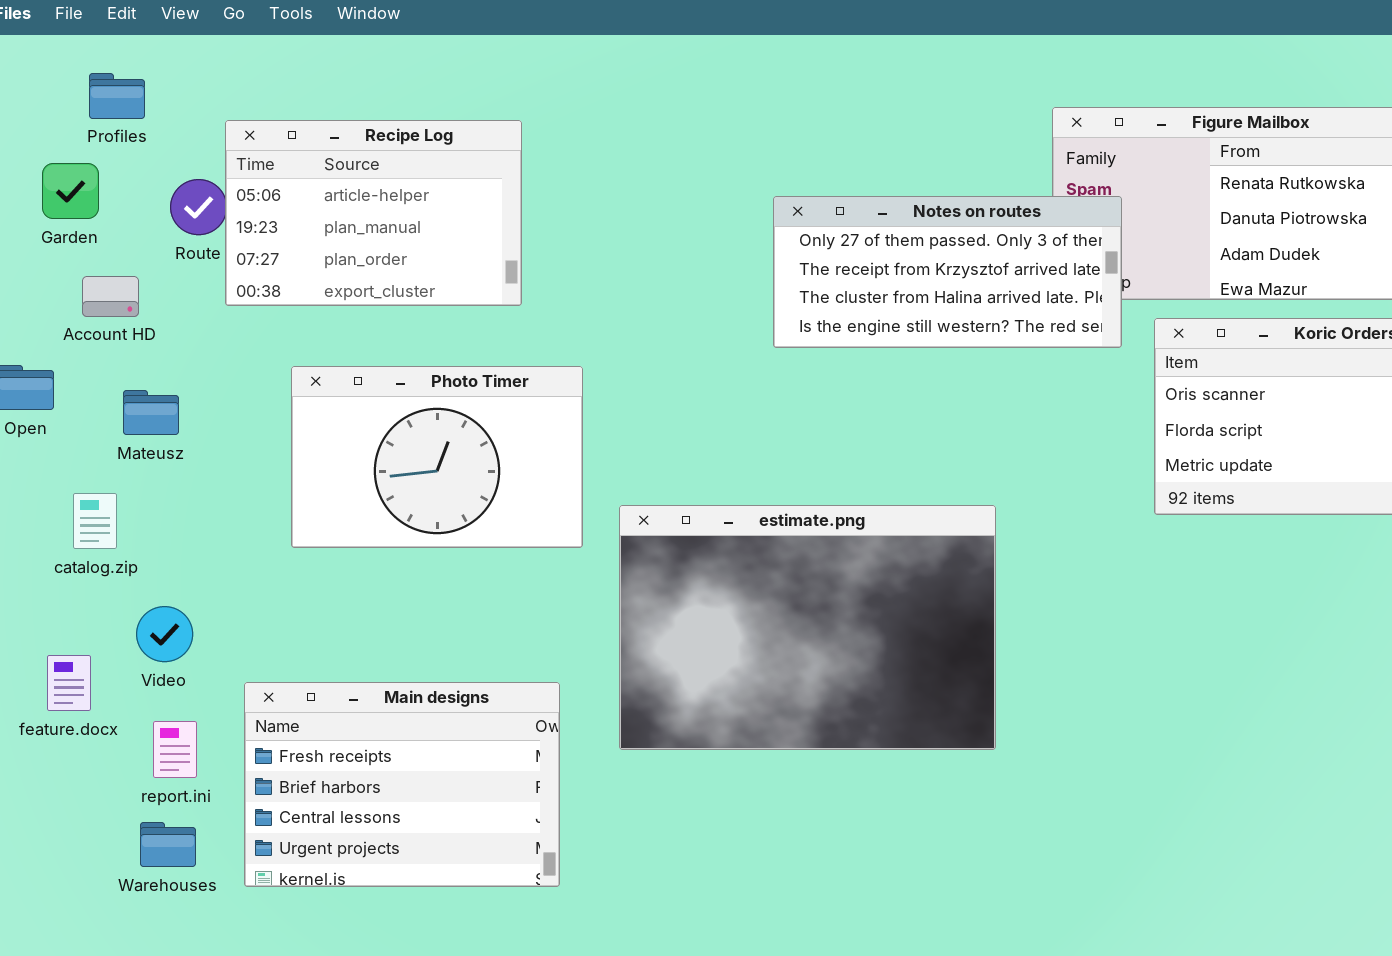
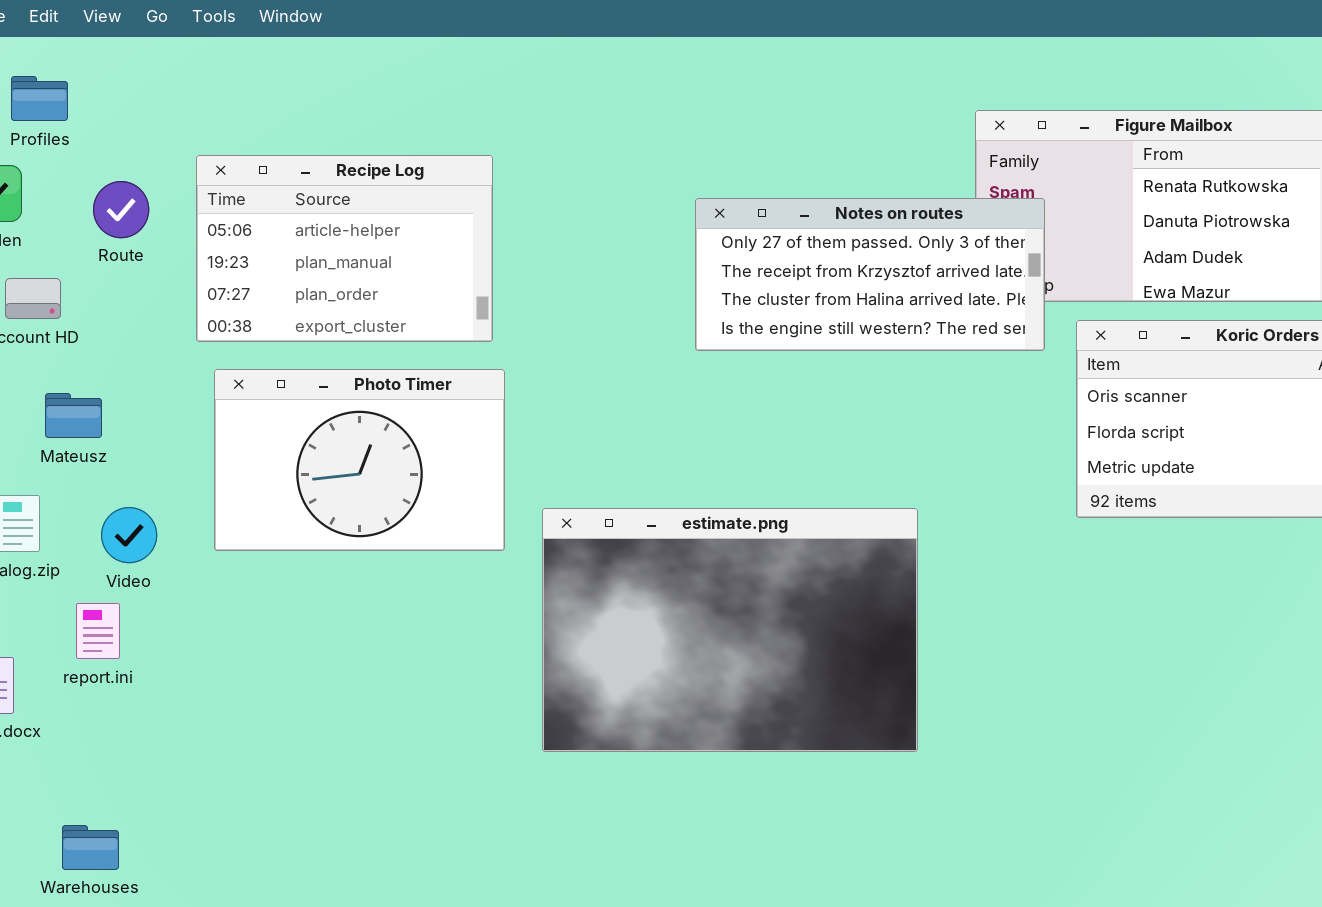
Recipe Log: [225,120,522,306] -> [196,155,493,342], moved
Video: [136,606,193,662] -> [101,507,157,563], moved
Main designs: [244,682,560,887] -> none, closed
report.ini: [153,721,197,778] -> [76,603,120,659], moved

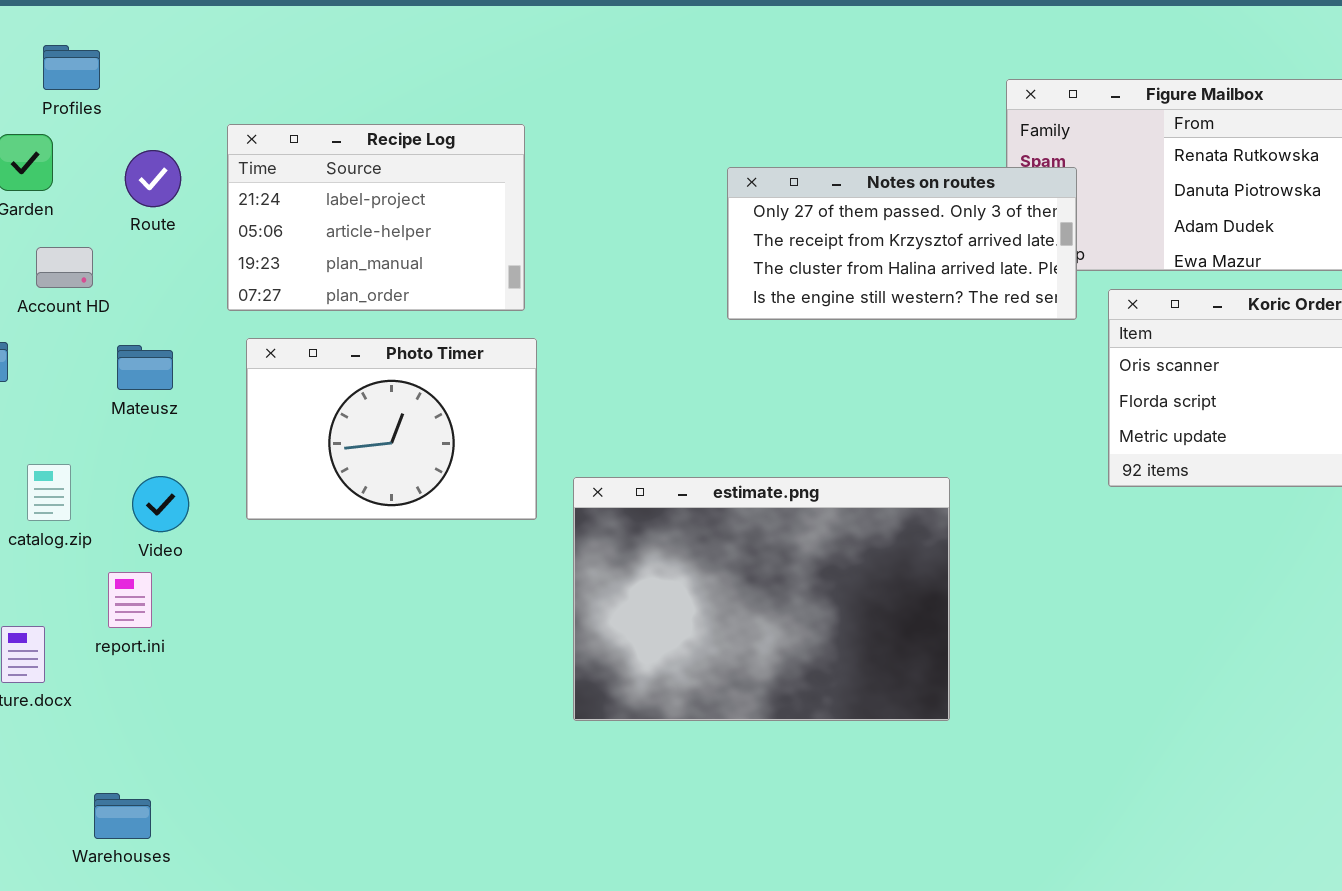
Recipe Log: [196,155,493,342] -> [227,124,525,311], scrolled up 1 row
Mateusz: [45,393,102,438] -> [117,345,173,390], moved

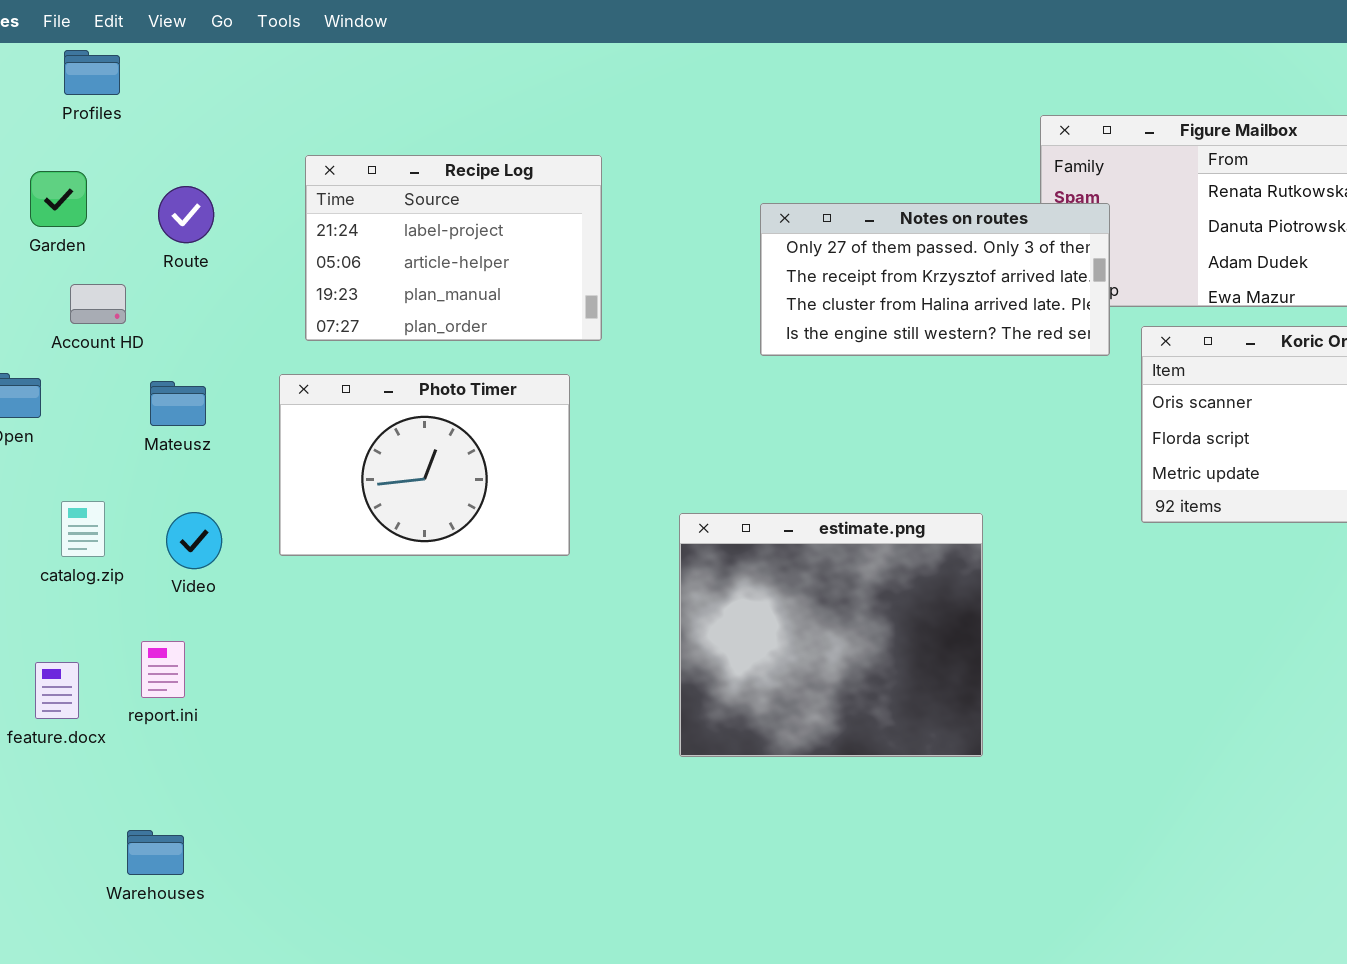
Profiles: [43,45,100,90] -> [64,50,120,95], moved
Recipe Log: [227,124,525,311] -> [305,155,602,341], moved
estimate.png: [573,477,950,721] -> [679,513,983,757], resized
report.ini: [108,572,152,628] -> [141,641,185,698], moved

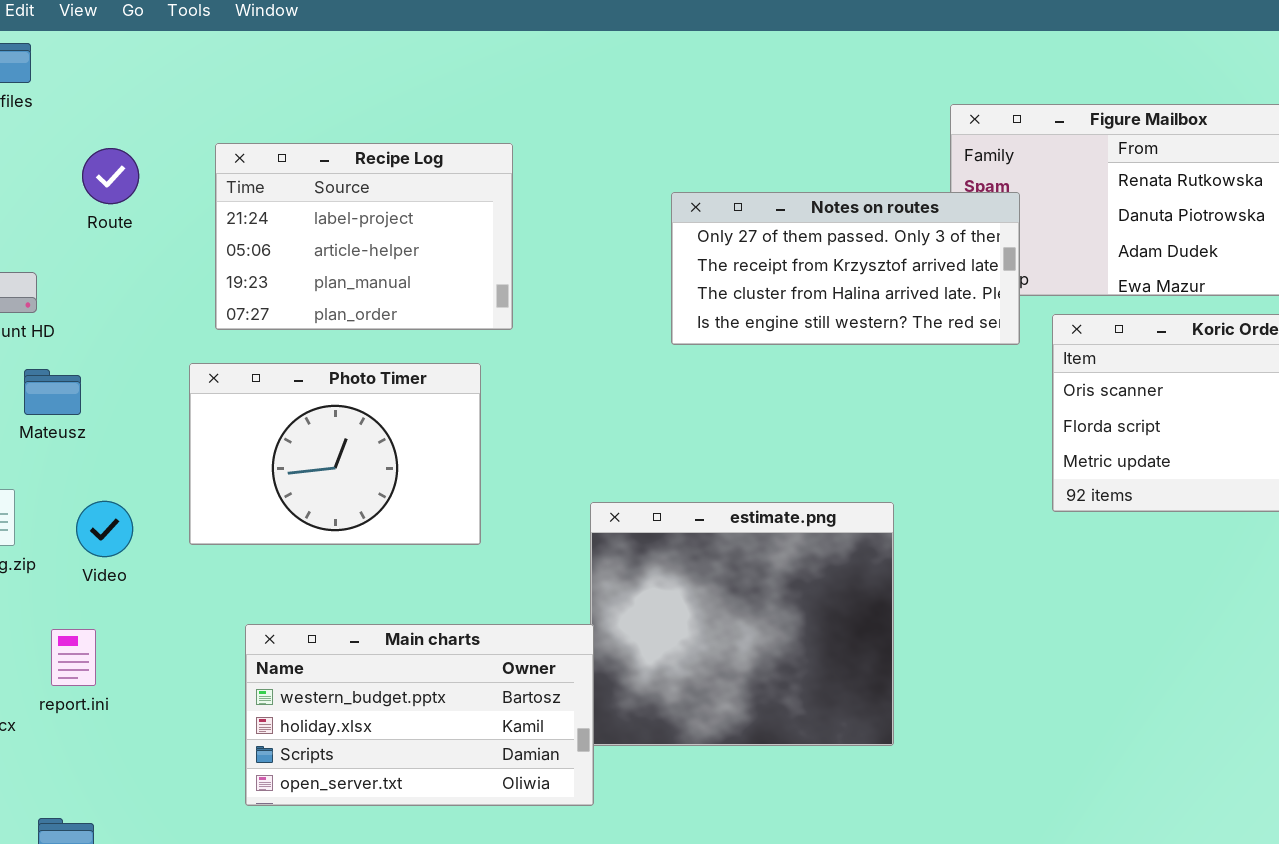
Route: [158,186,214,243] -> [82,148,139,204], moved
Mateusz: [150,381,206,426] -> [24,369,81,415], moved
Main charts: none -> [245,624,594,806], opened

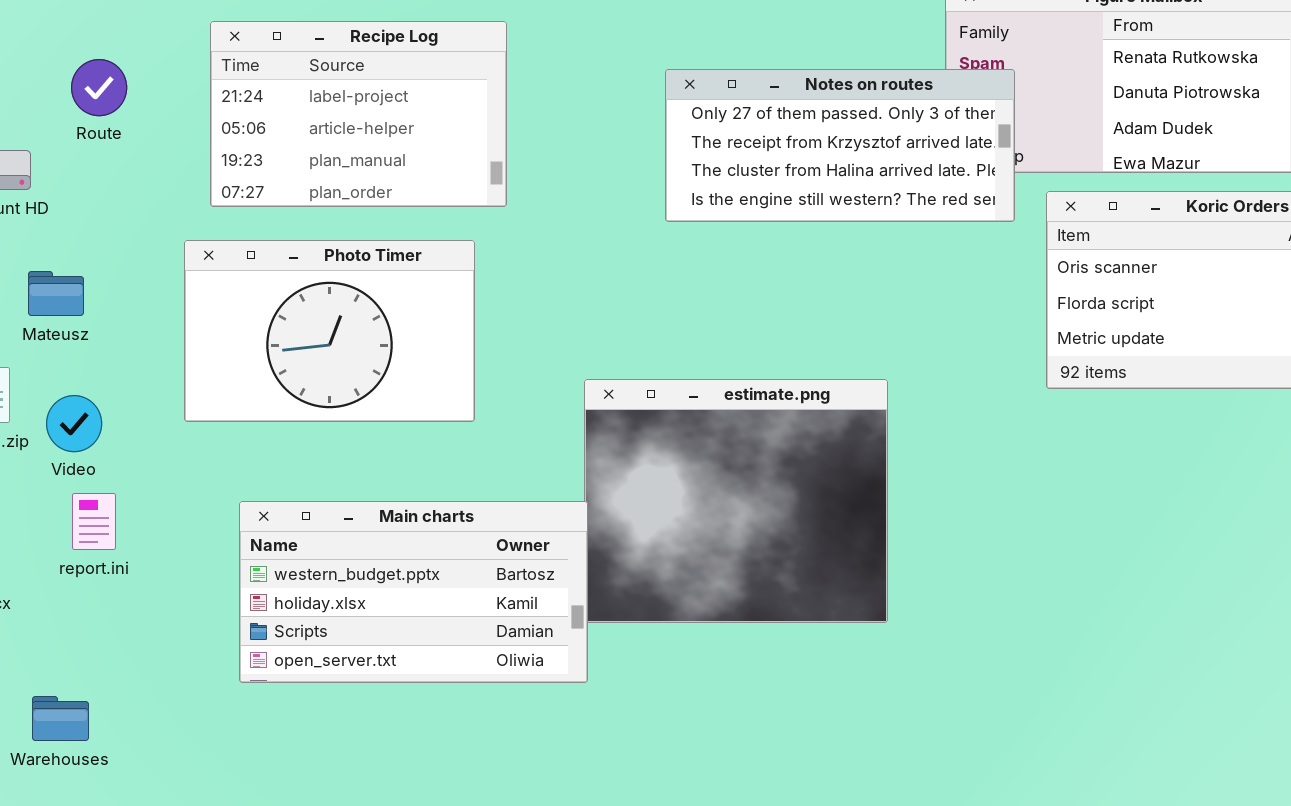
Route: [82,148,139,204] -> [71,59,127,116], moved
Mateusz: [24,369,81,415] -> [28,271,84,316], moved
Video: [76,501,133,557] -> [46,395,102,452], moved
report.ini: [51,629,96,686] -> [72,493,116,550], moved

